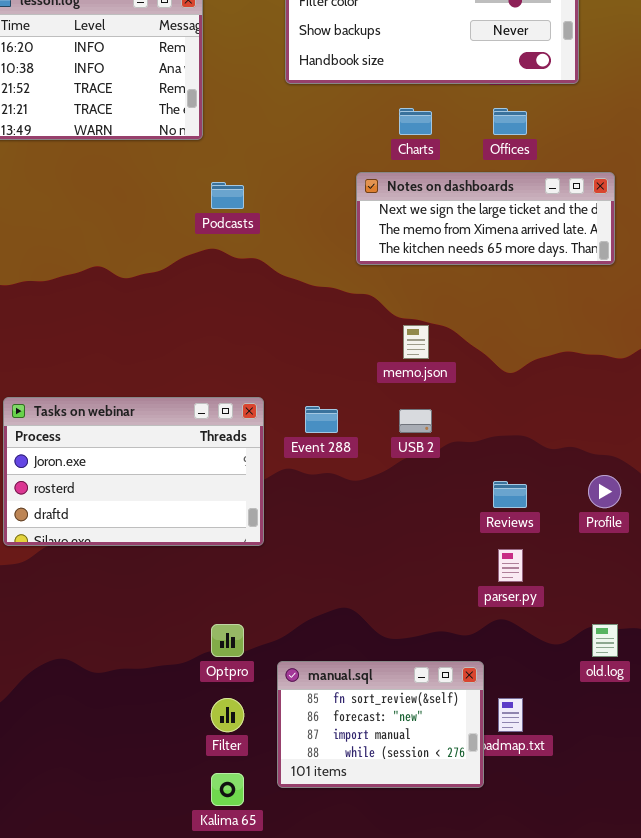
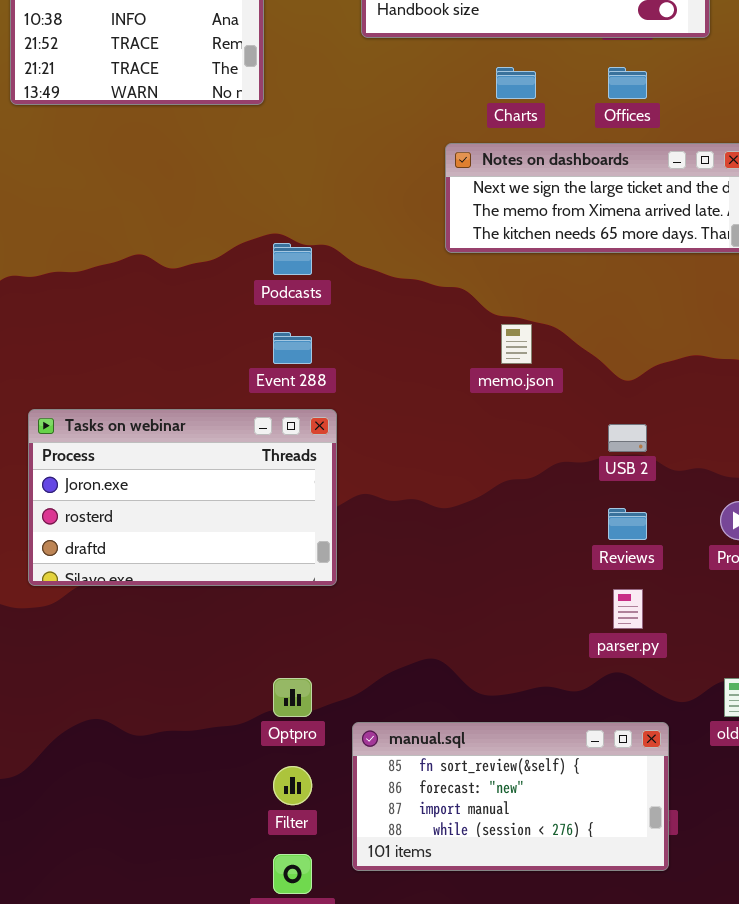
Podcasts: [211,182,244,209] -> [273,243,312,275], moved
Event 288: [305,406,338,433] -> [273,332,312,364], moved
USB 2: [399,409,432,433] -> [608,424,647,452], moved
manual.sql: [277,661,484,788] -> [352,722,669,871], resized

